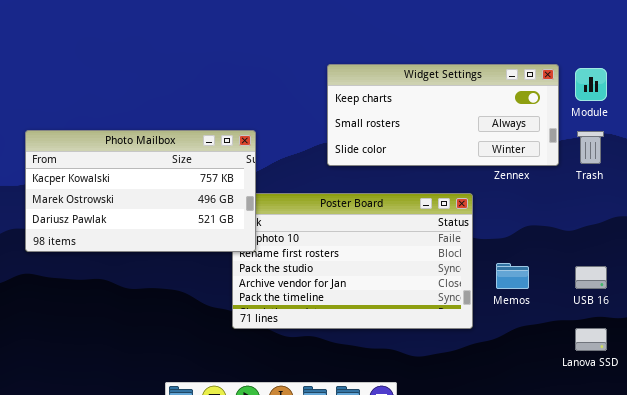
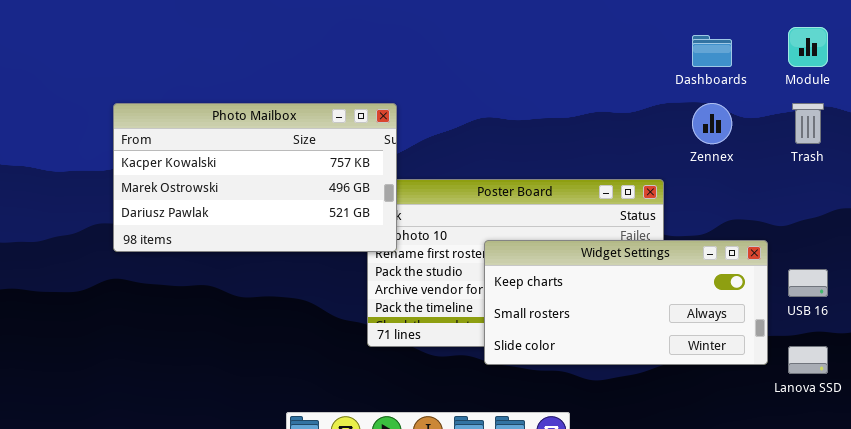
Widget Settings: [327,64,559,166] -> [484,240,768,365], moved

